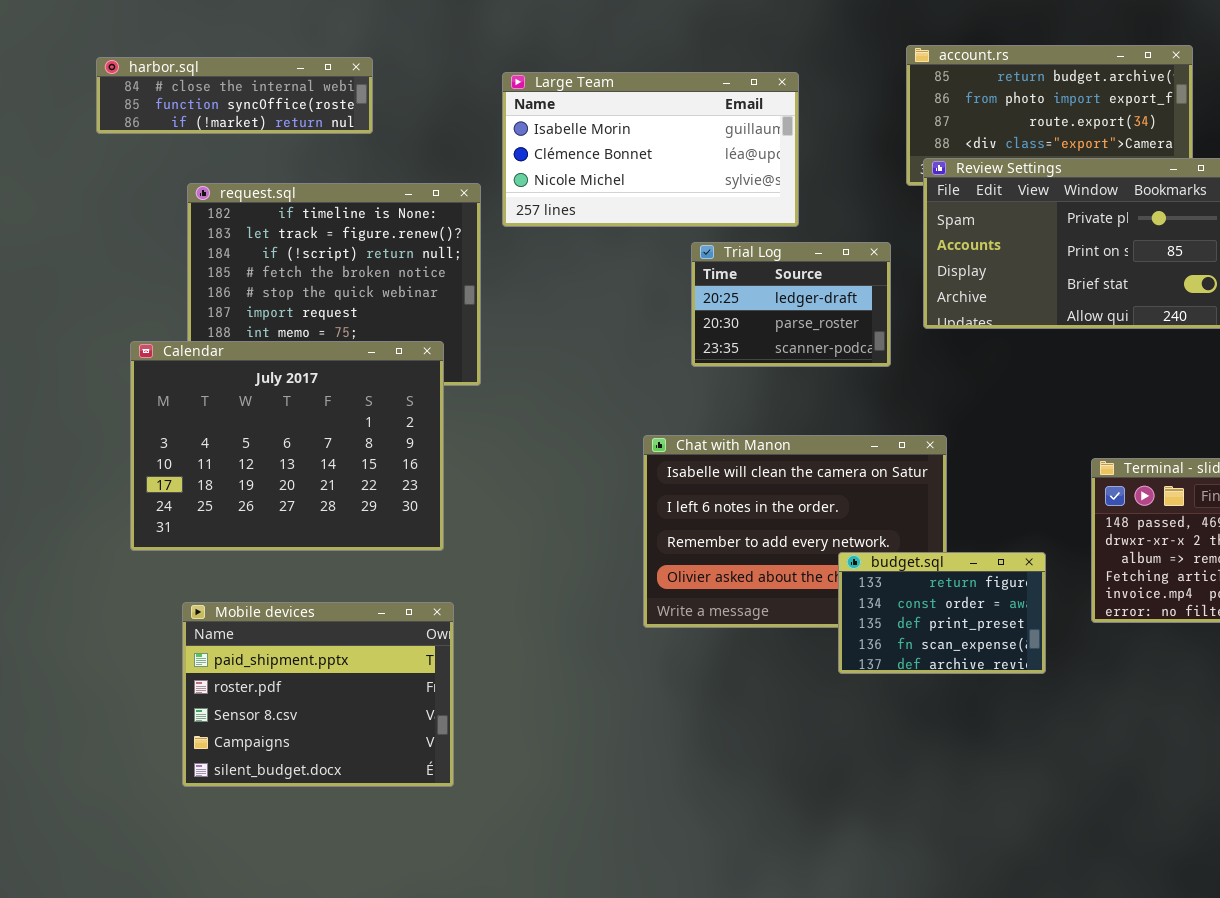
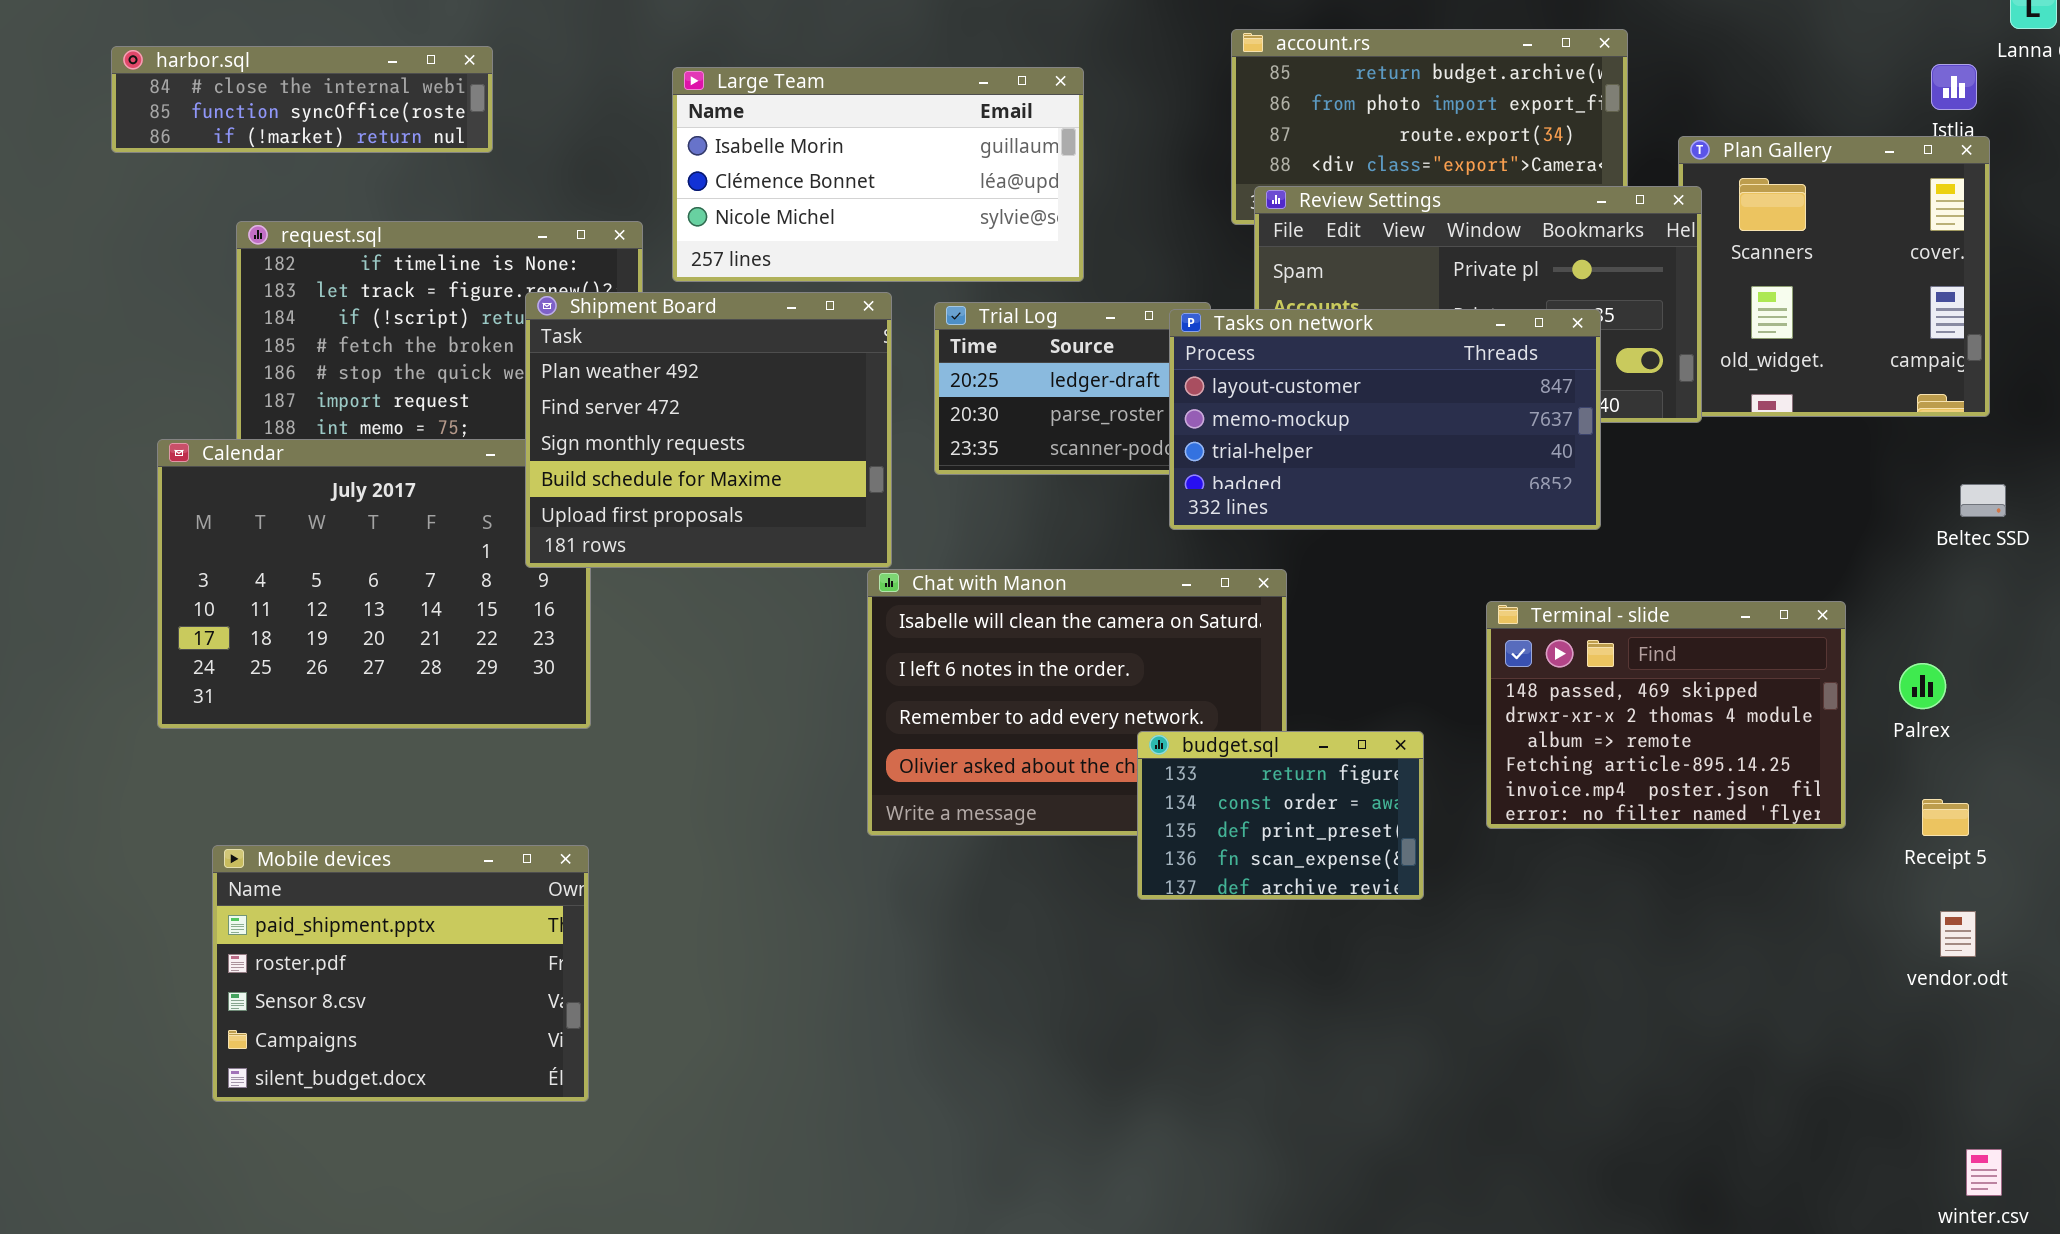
Shipment Board: none -> [525,292,892,568], opened
Tasks on network: none -> [1169,309,1601,530], opened
Mobile devices: [182,602,454,787] -> [212,845,589,1102], moved

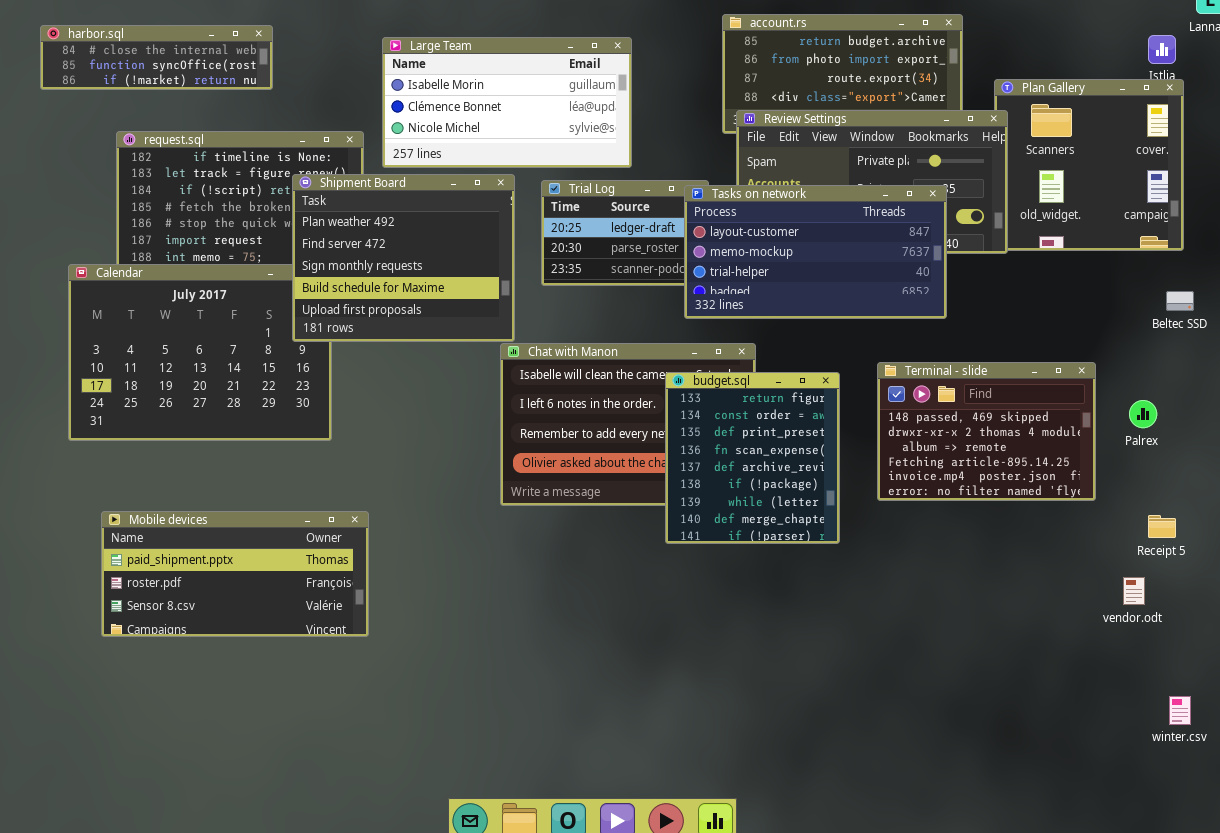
budget.sql: [1137,731,1424,900] -> [665,372,840,544], resized
Receipt 5: [1922,799,1969,836] -> [1148,515,1176,538], moved
Mobile devices: [212,845,589,1102] -> [101,511,369,637], resized
vendor.odt: [1940,911,1976,957] -> [1123,577,1145,605], moved

